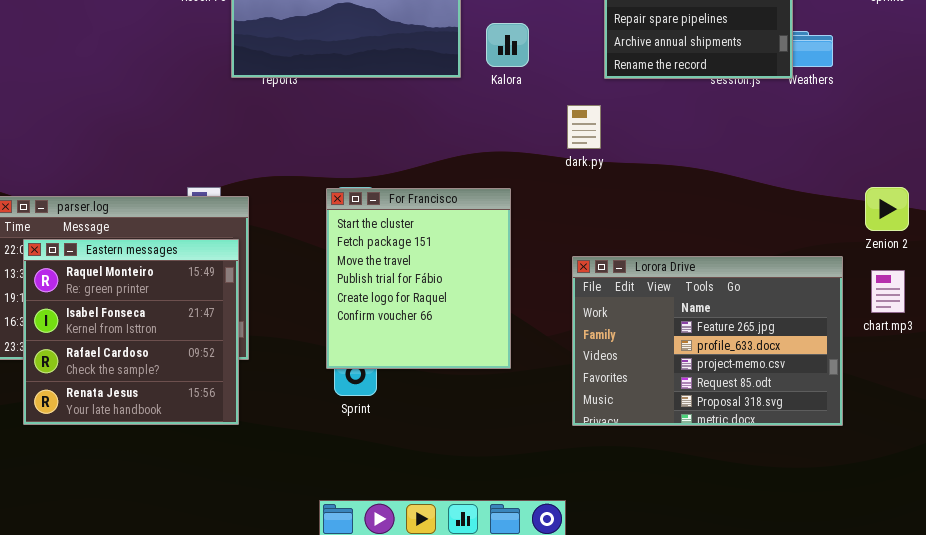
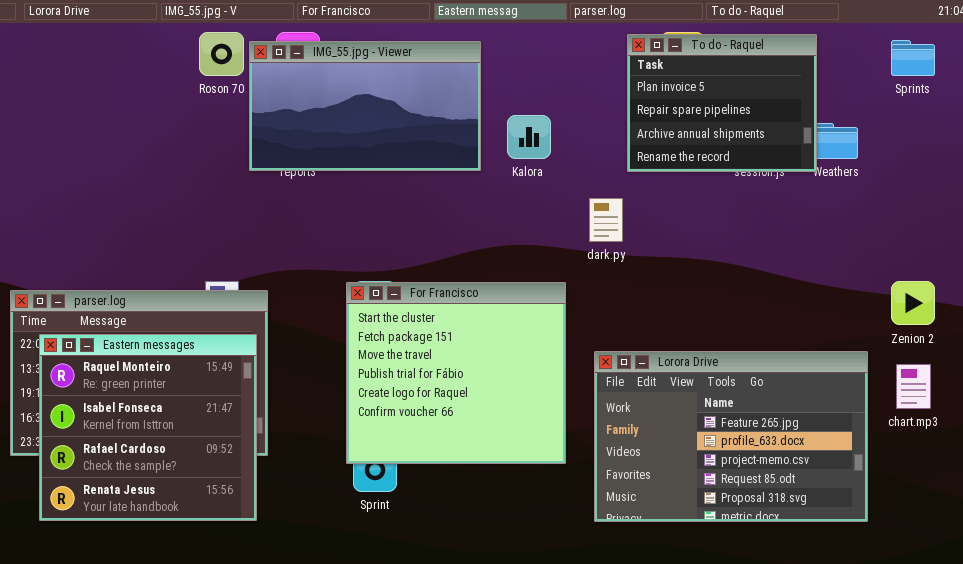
For Francisco: [326,188,511,369] -> [346,282,566,464], resized

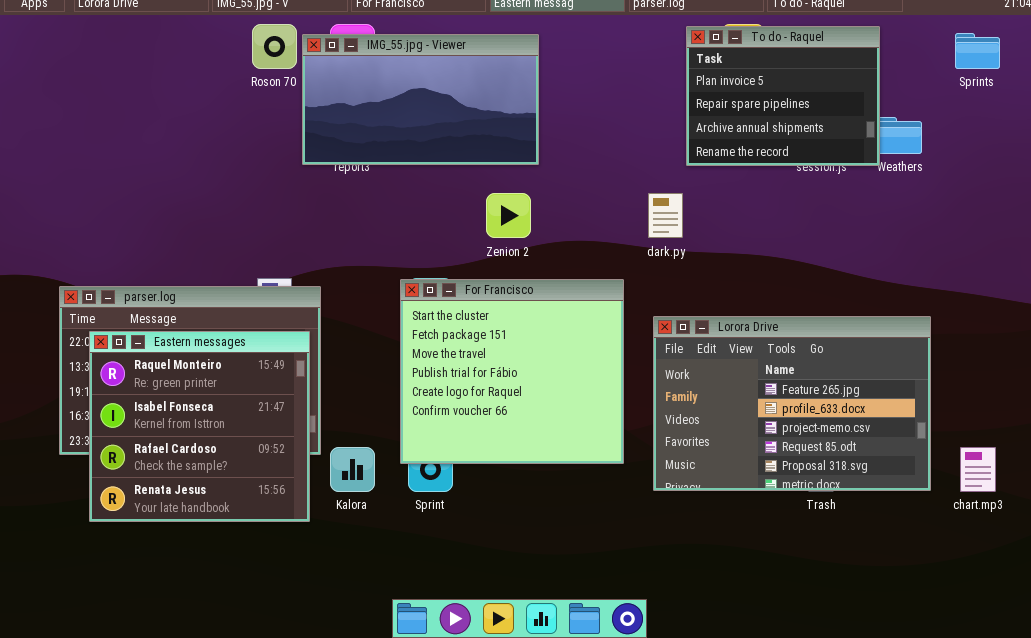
Kalora: [507,115,551,159] -> [330,447,375,492], moved
Zenion 2: [891,281,935,325] -> [486,193,531,238], moved
Lorora Drive: [594,351,868,522] -> [653,316,931,491], moved
chart.mp3: [896,364,931,409] -> [960,447,996,492], moved

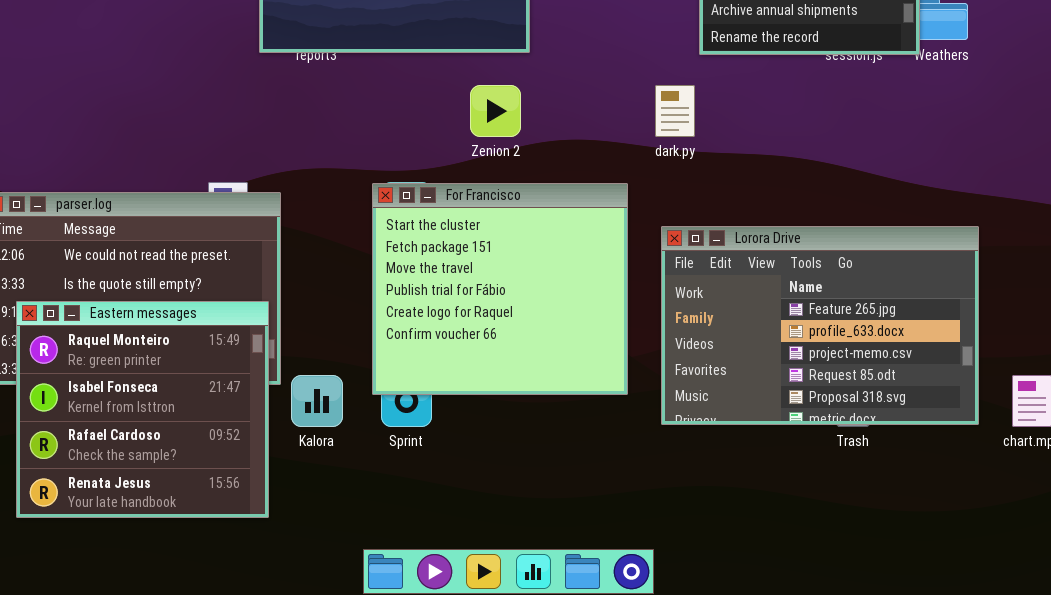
Eastern messages: [89,331,310,522] -> [16,301,269,518], moved

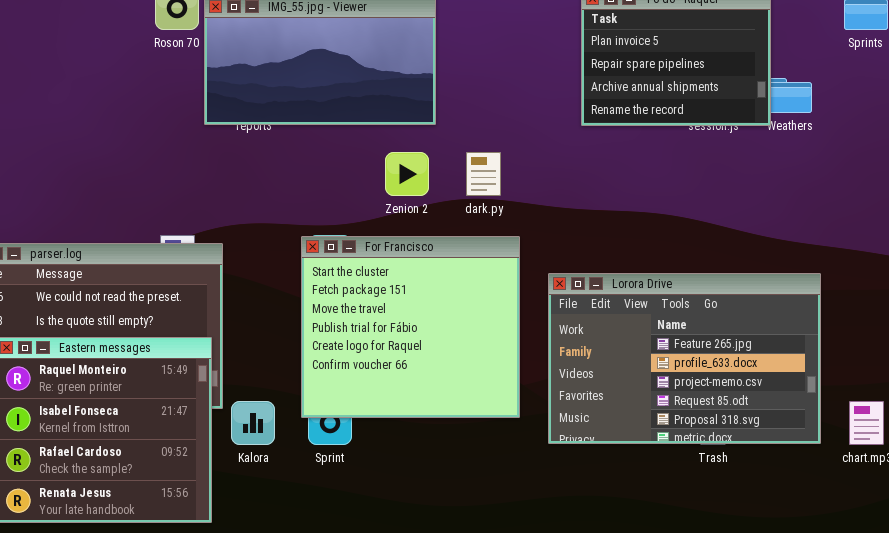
dark.py: [655,85,695,137] -> [466,152,501,196], moved

